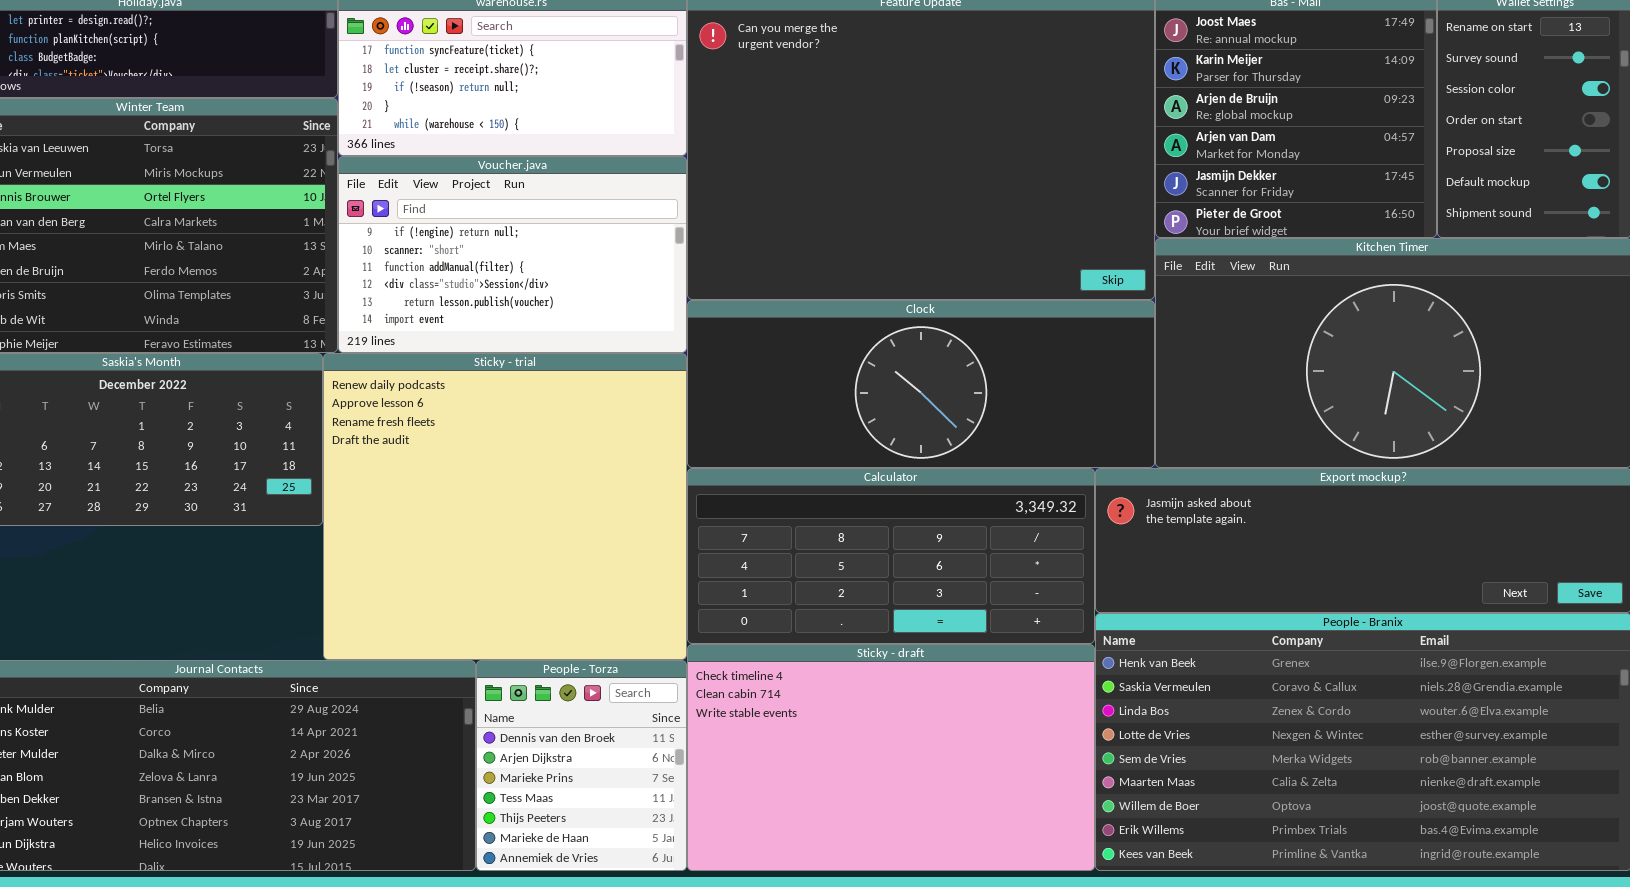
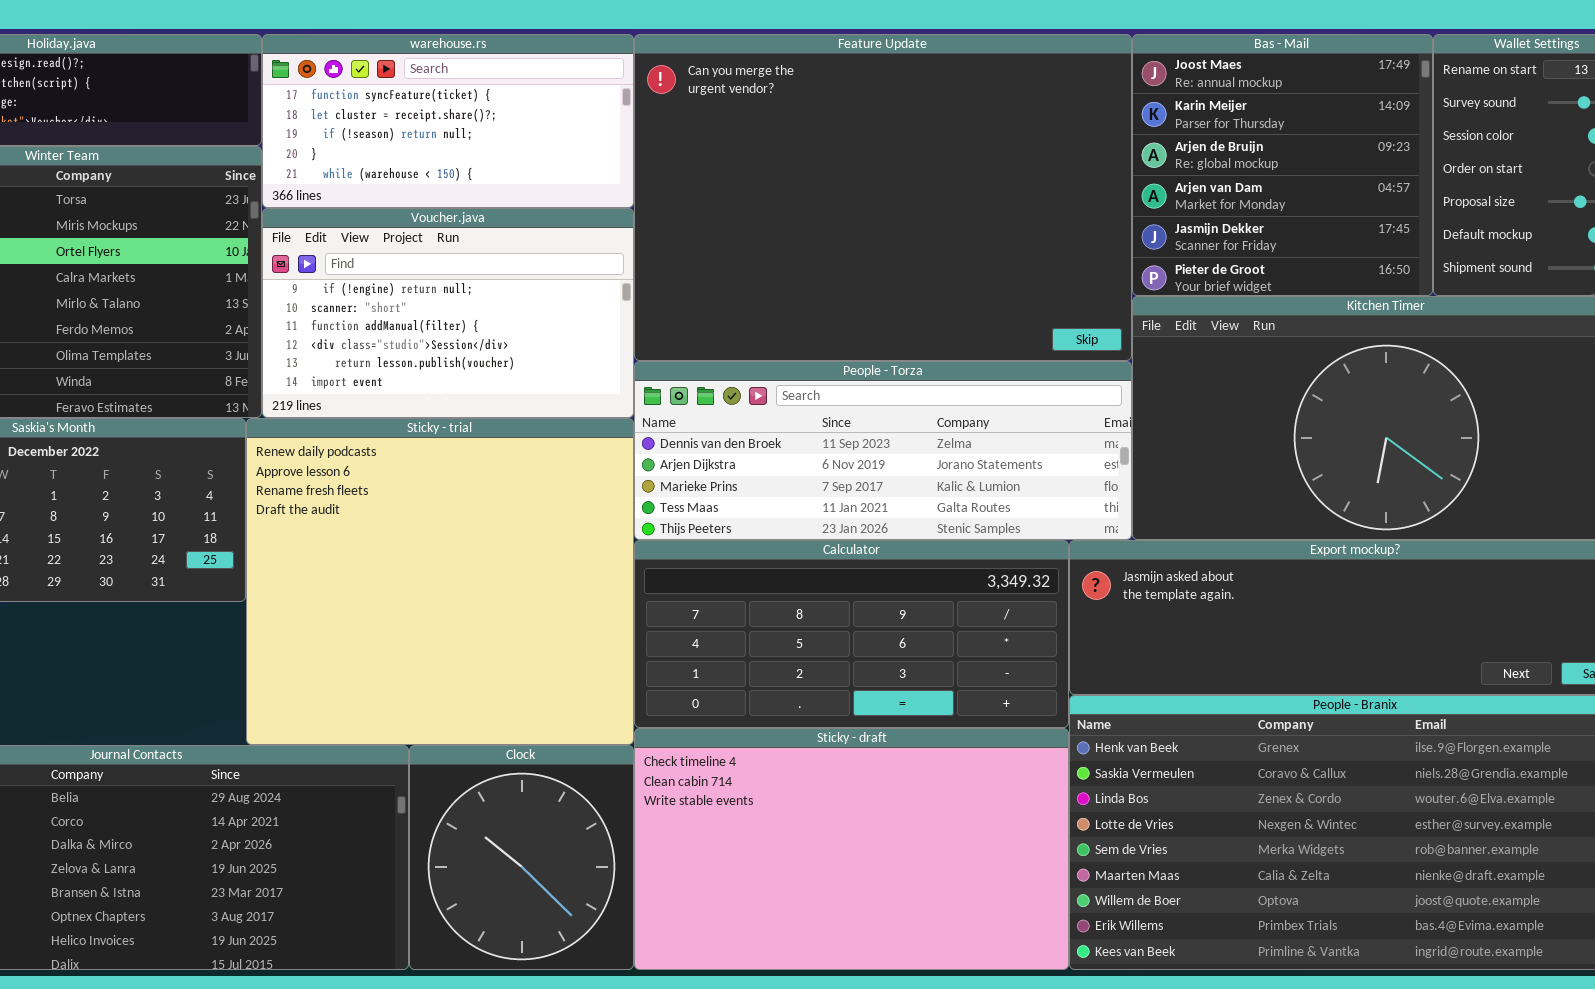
Clock: [687,300,1155,468] -> [409,745,634,970], moved, resized
People - Torza: [476,660,687,871] -> [634,361,1132,540], moved, resized

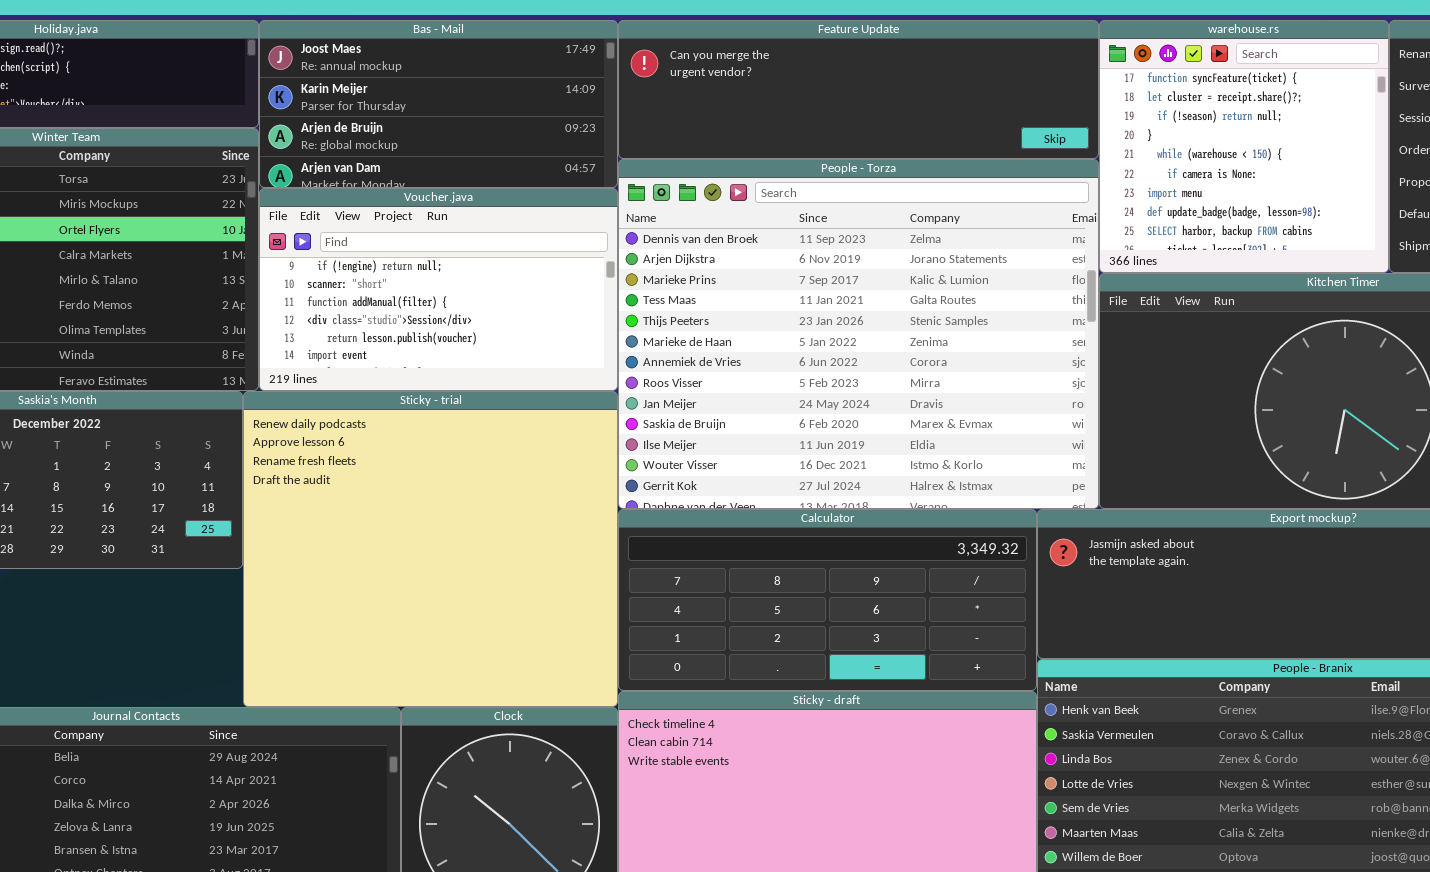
warehouse.rs: [262,34,634,208] -> [1099,20,1389,273], moved, resized
Feature Update: [634,34,1132,361] -> [618,20,1099,159], resized
Bas - Mail: [1132,34,1433,296] -> [259,20,618,188], moved, resized
People - Torza: [634,361,1132,540] -> [618,159,1099,509], resized

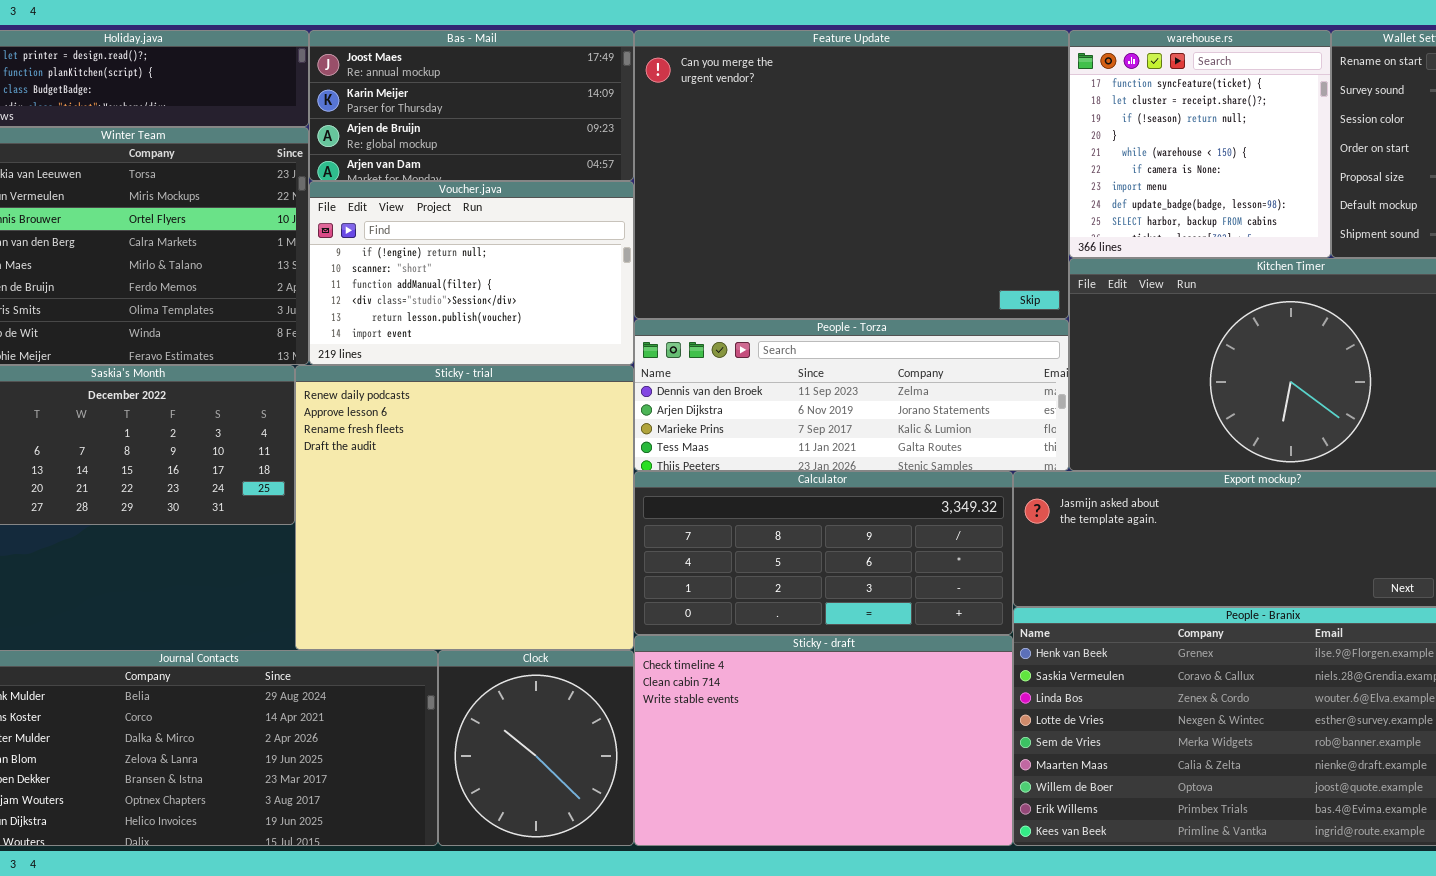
Feature Update: [618,20,1099,159] -> [634,30,1069,319], resized
People - Torza: [618,159,1099,509] -> [634,319,1069,471], resized

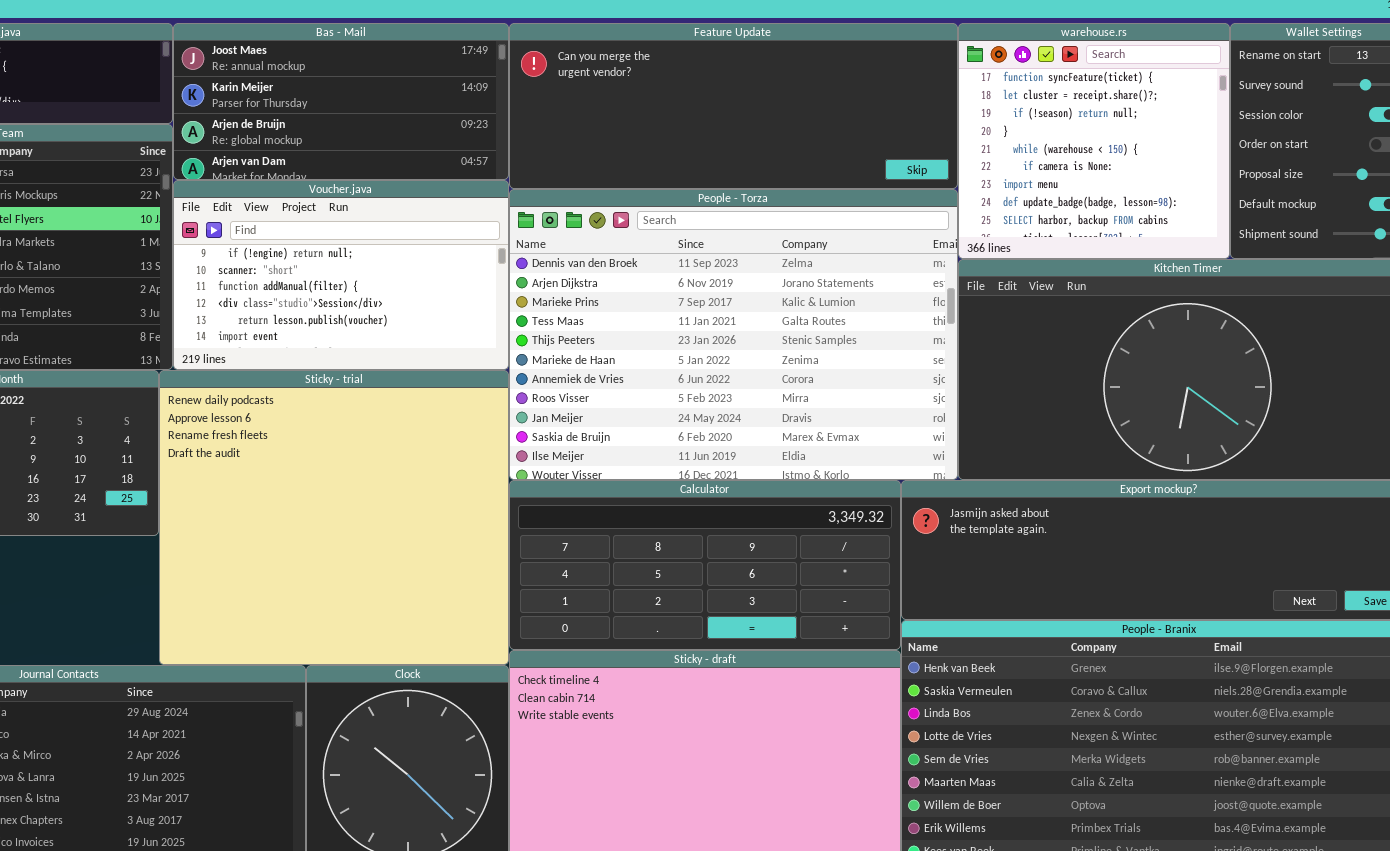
Feature Update: [634,30,1069,319] -> [509,23,958,189], resized
People - Torza: [634,319,1069,471] -> [509,189,958,480], resized

